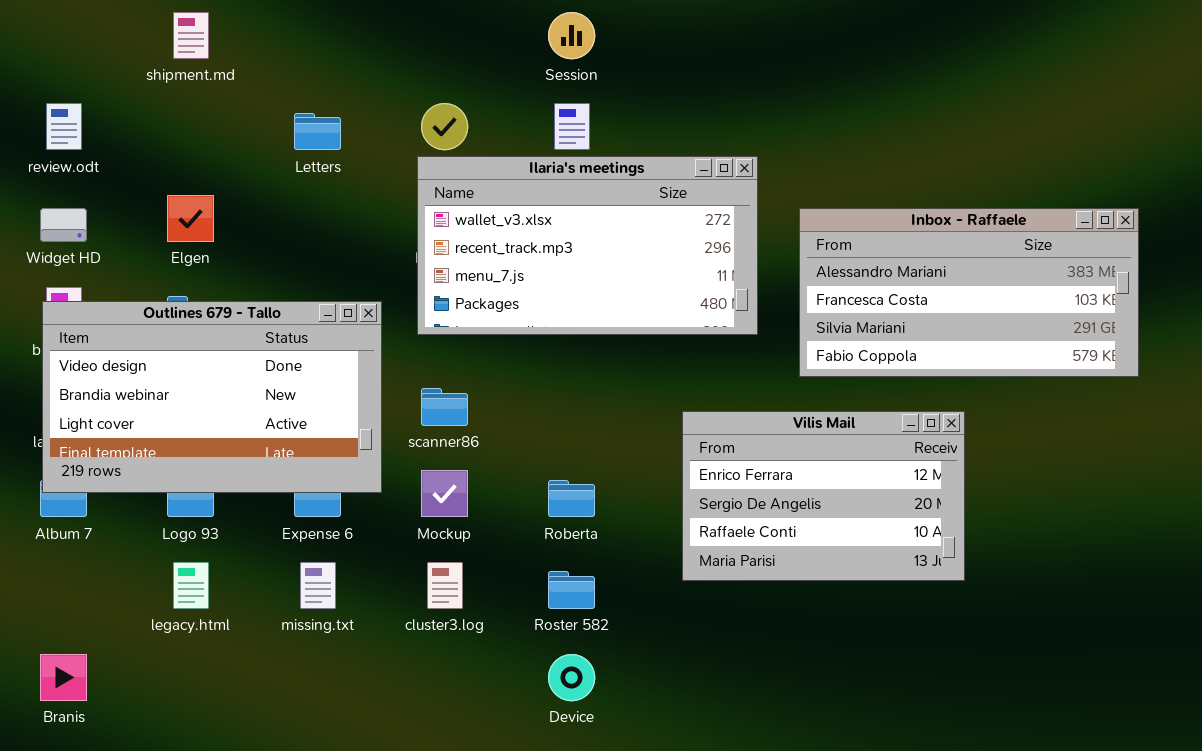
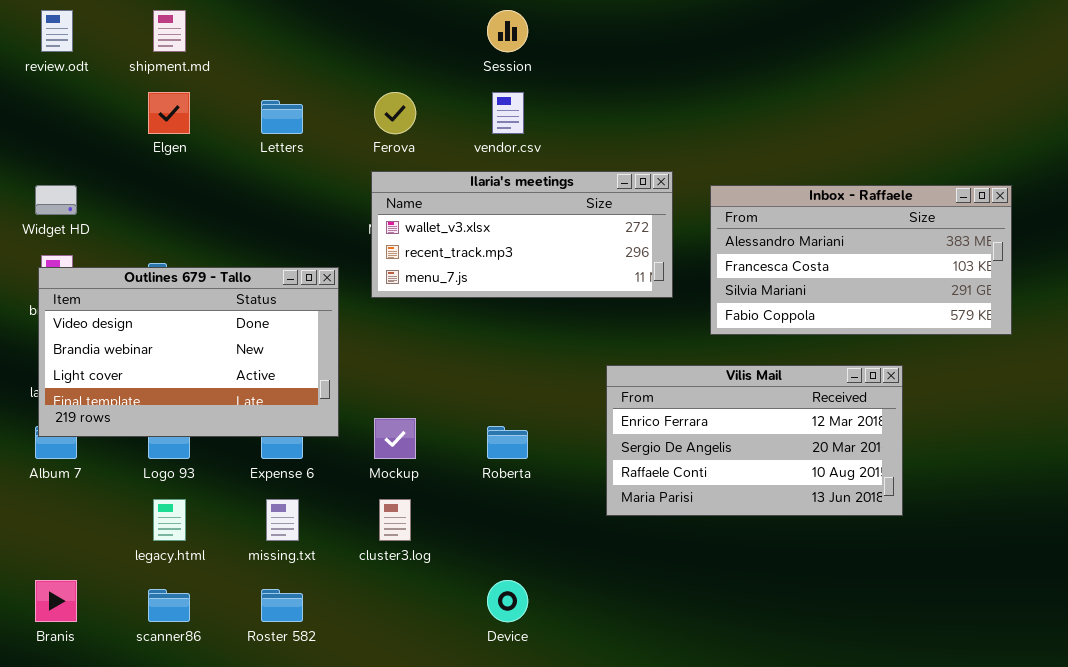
review.odt: [46,103,82,150] -> [41,10,73,52], moved
Ilaria's meetings: [417,156,758,335] -> [371,171,673,298], resized
Elgen: [167,195,214,242] -> [148,92,190,134], moved
scanner86: [421,388,468,426] -> [148,589,190,622], moved
Vilis Mail: [682,411,965,581] -> [606,365,903,516], resized
Roster 582: [548,571,595,609] -> [261,589,303,622], moved

